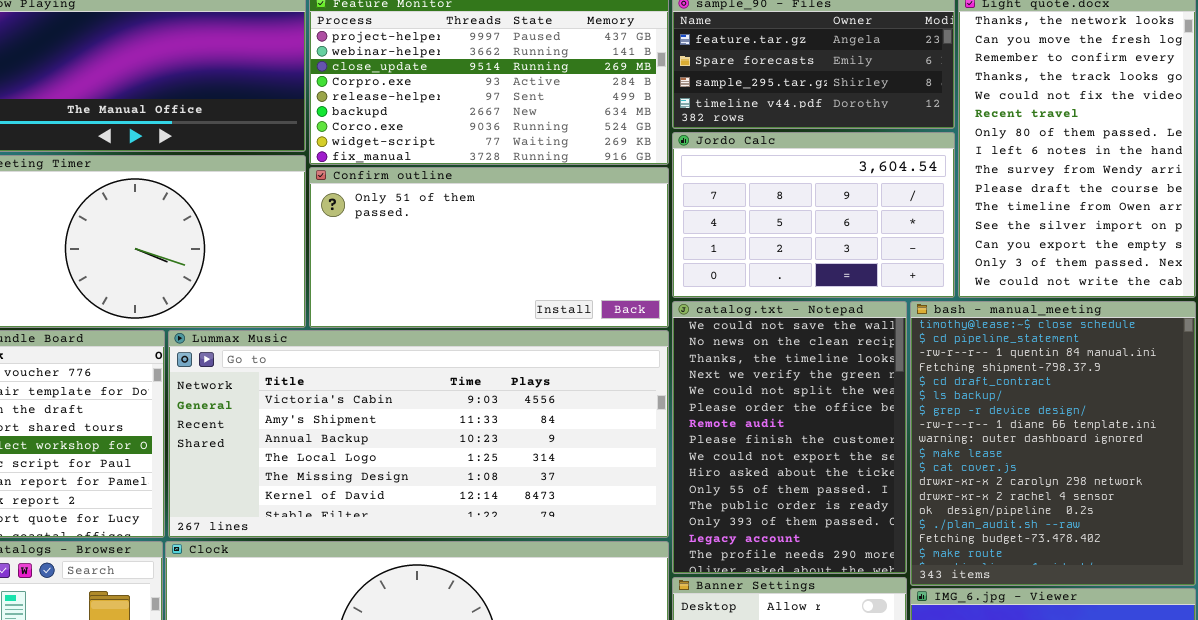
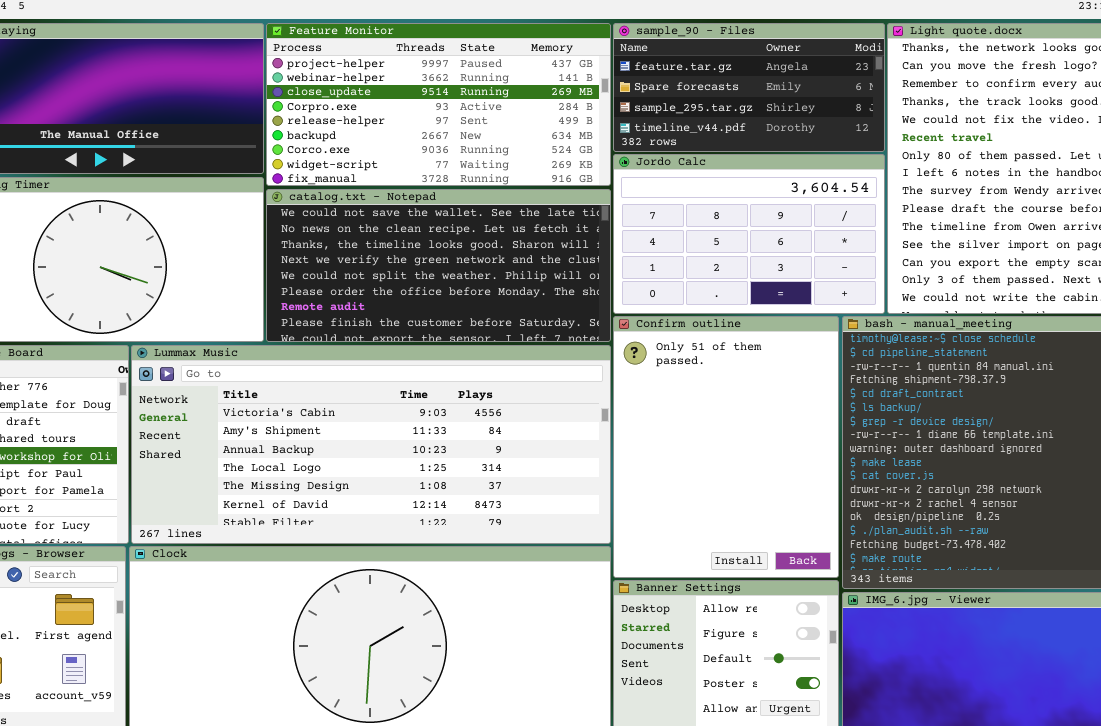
Confirm outline: [309,167,669,328] -> [613,316,839,578], moved, resized
catalog.txt - Notepad: [672,301,907,574] -> [266,189,611,342], moved, resized

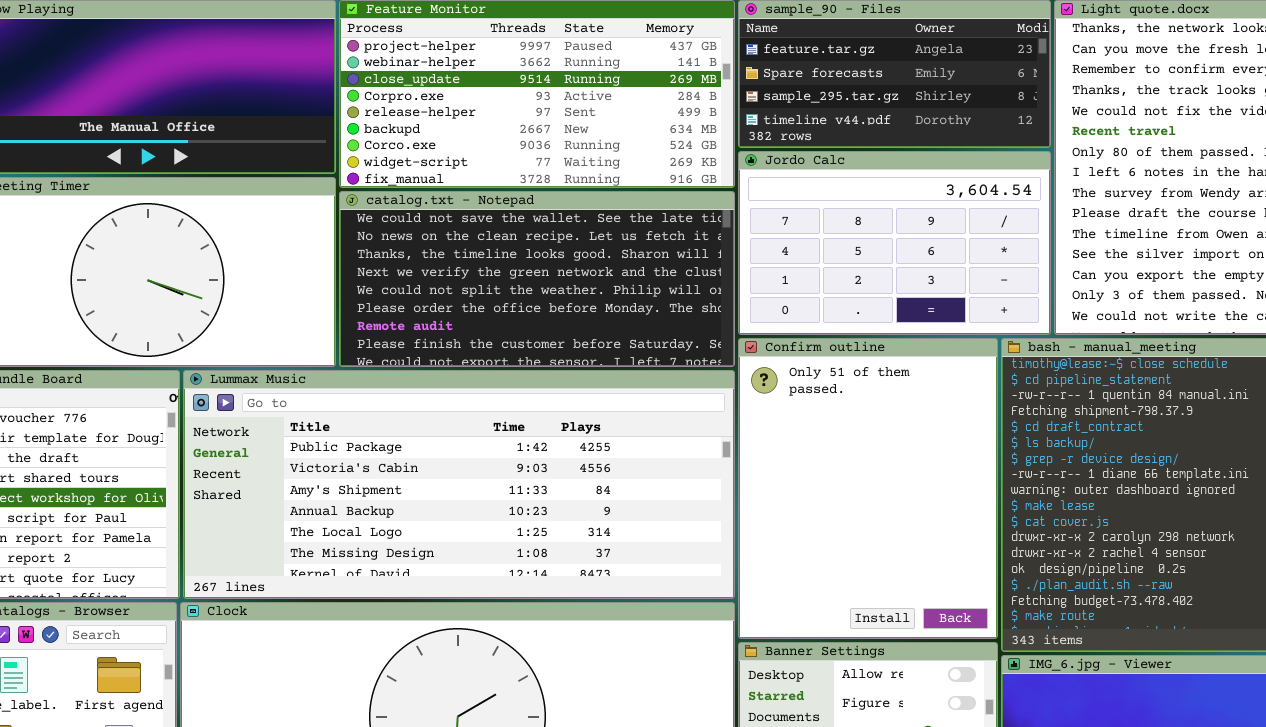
Lummax Music: [131,345,611,544] -> [183,370,735,599], scrolled up 1 row

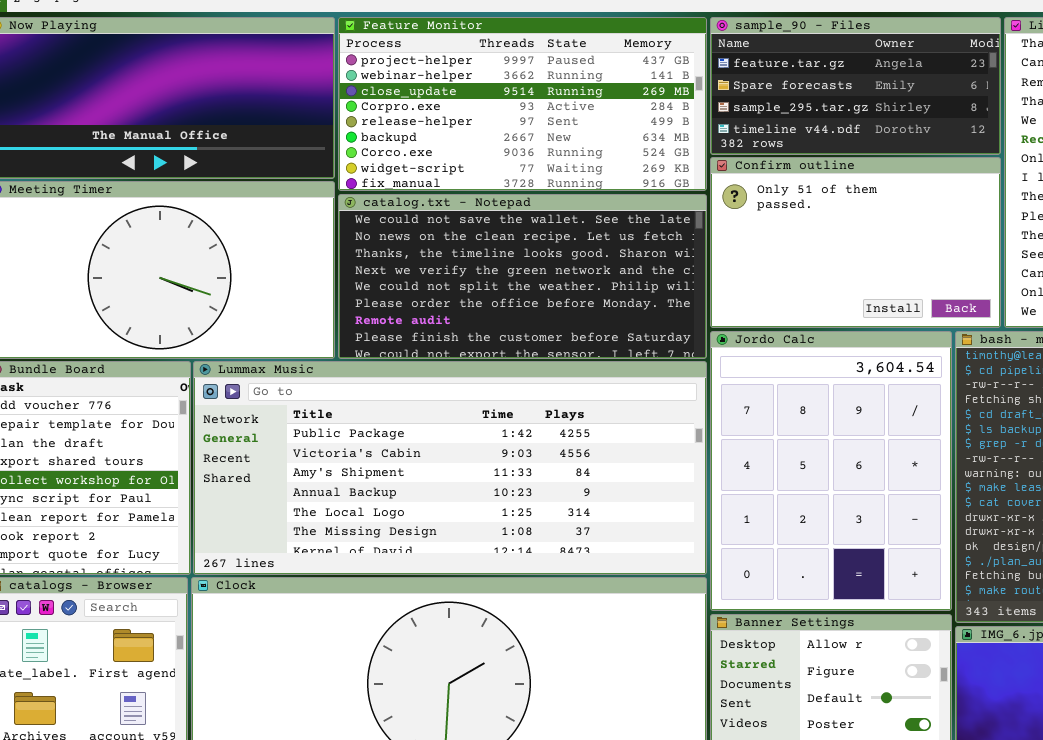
Jordo Calc: [738,151,1051,335] -> [710,331,952,611], moved, resized
Confirm outline: [738,338,998,639] -> [710,157,1001,328], moved, resized

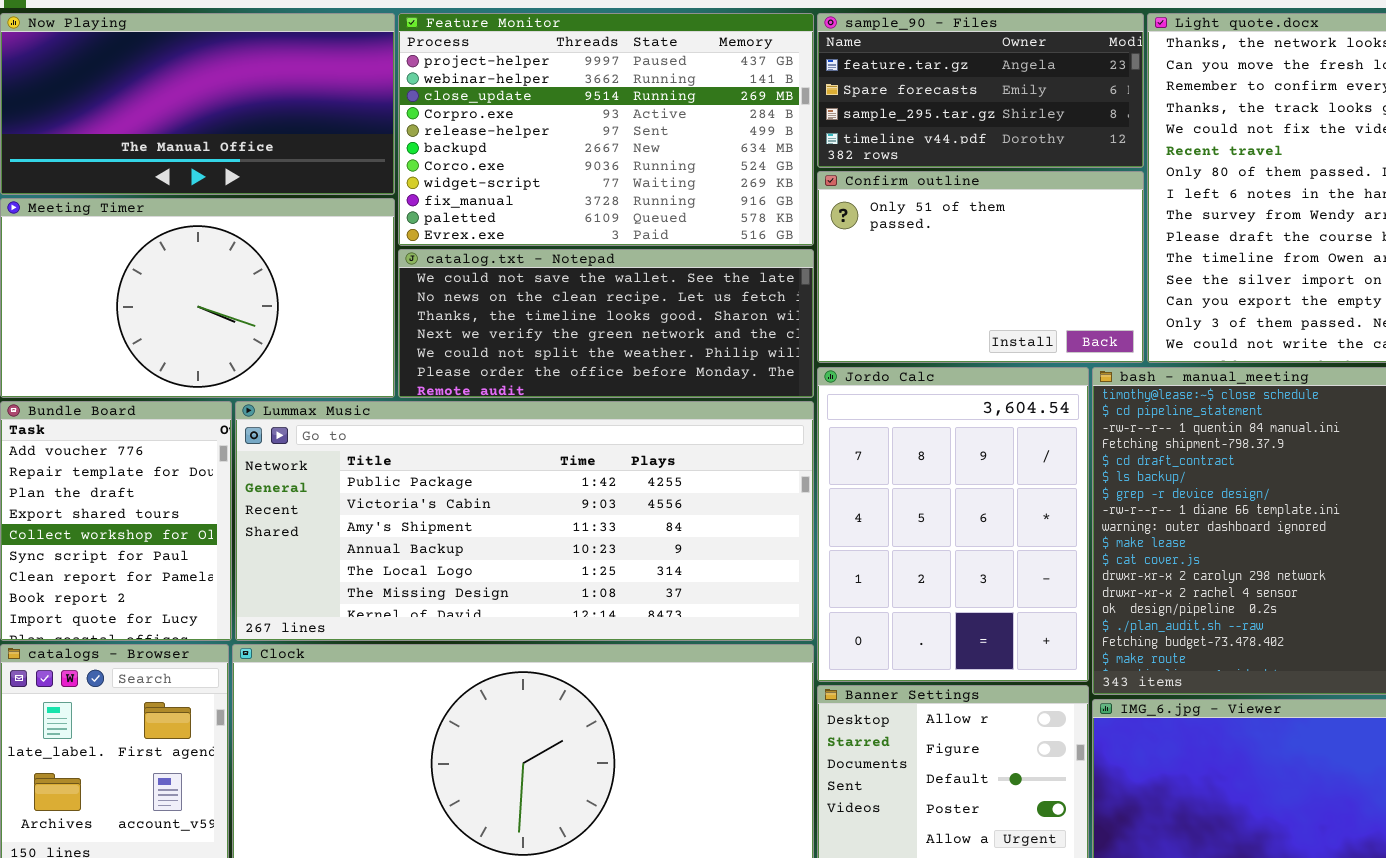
Feature Monitor: [338,17,707,191] -> [398,13,814,246], resized
catalog.txt - Notepad: [338,194,707,359] -> [398,249,814,398], resized

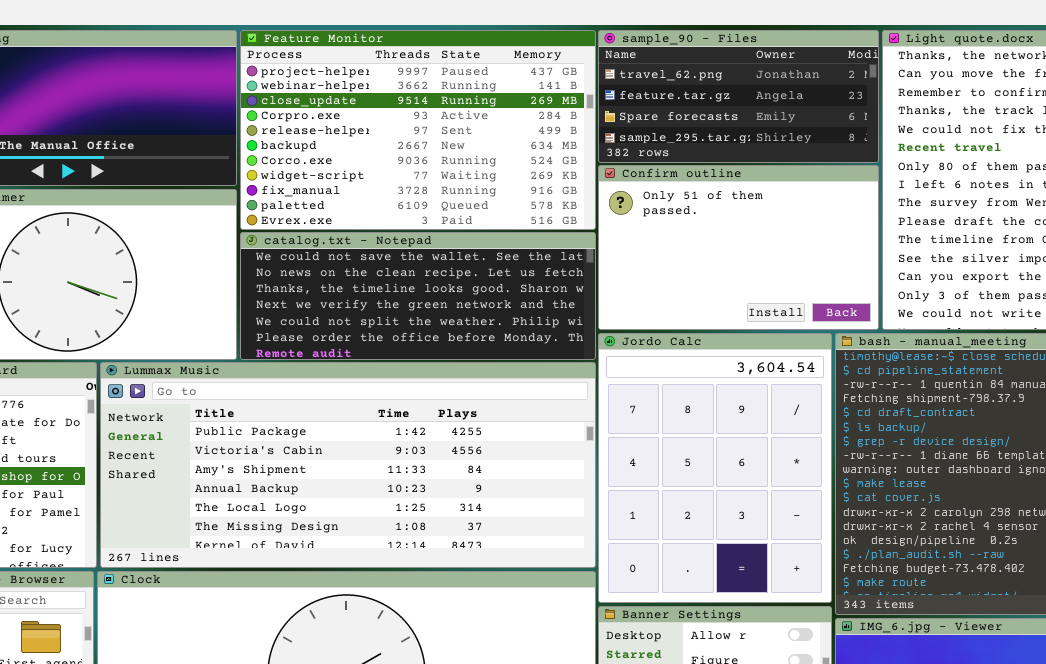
sample_90 - Files: [817,13,1144,168] -> [598,30,879,163], scrolled up 1 row

